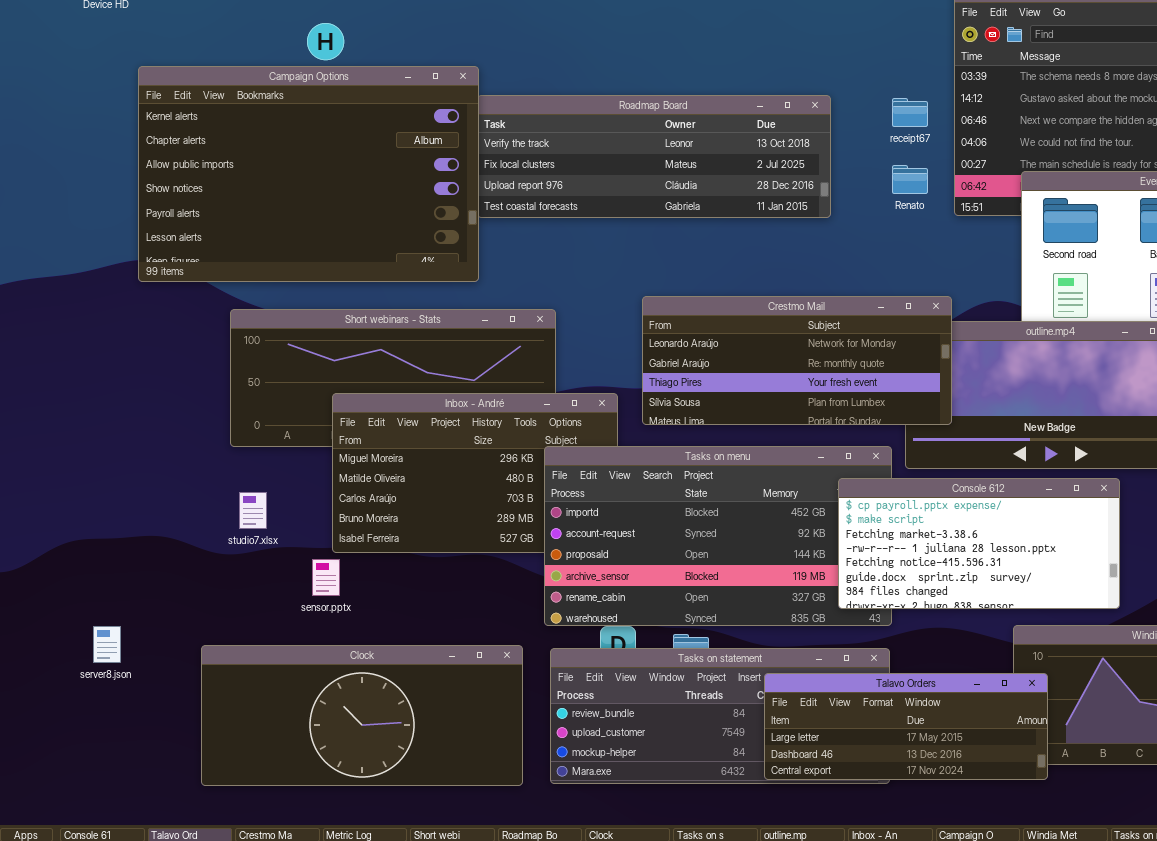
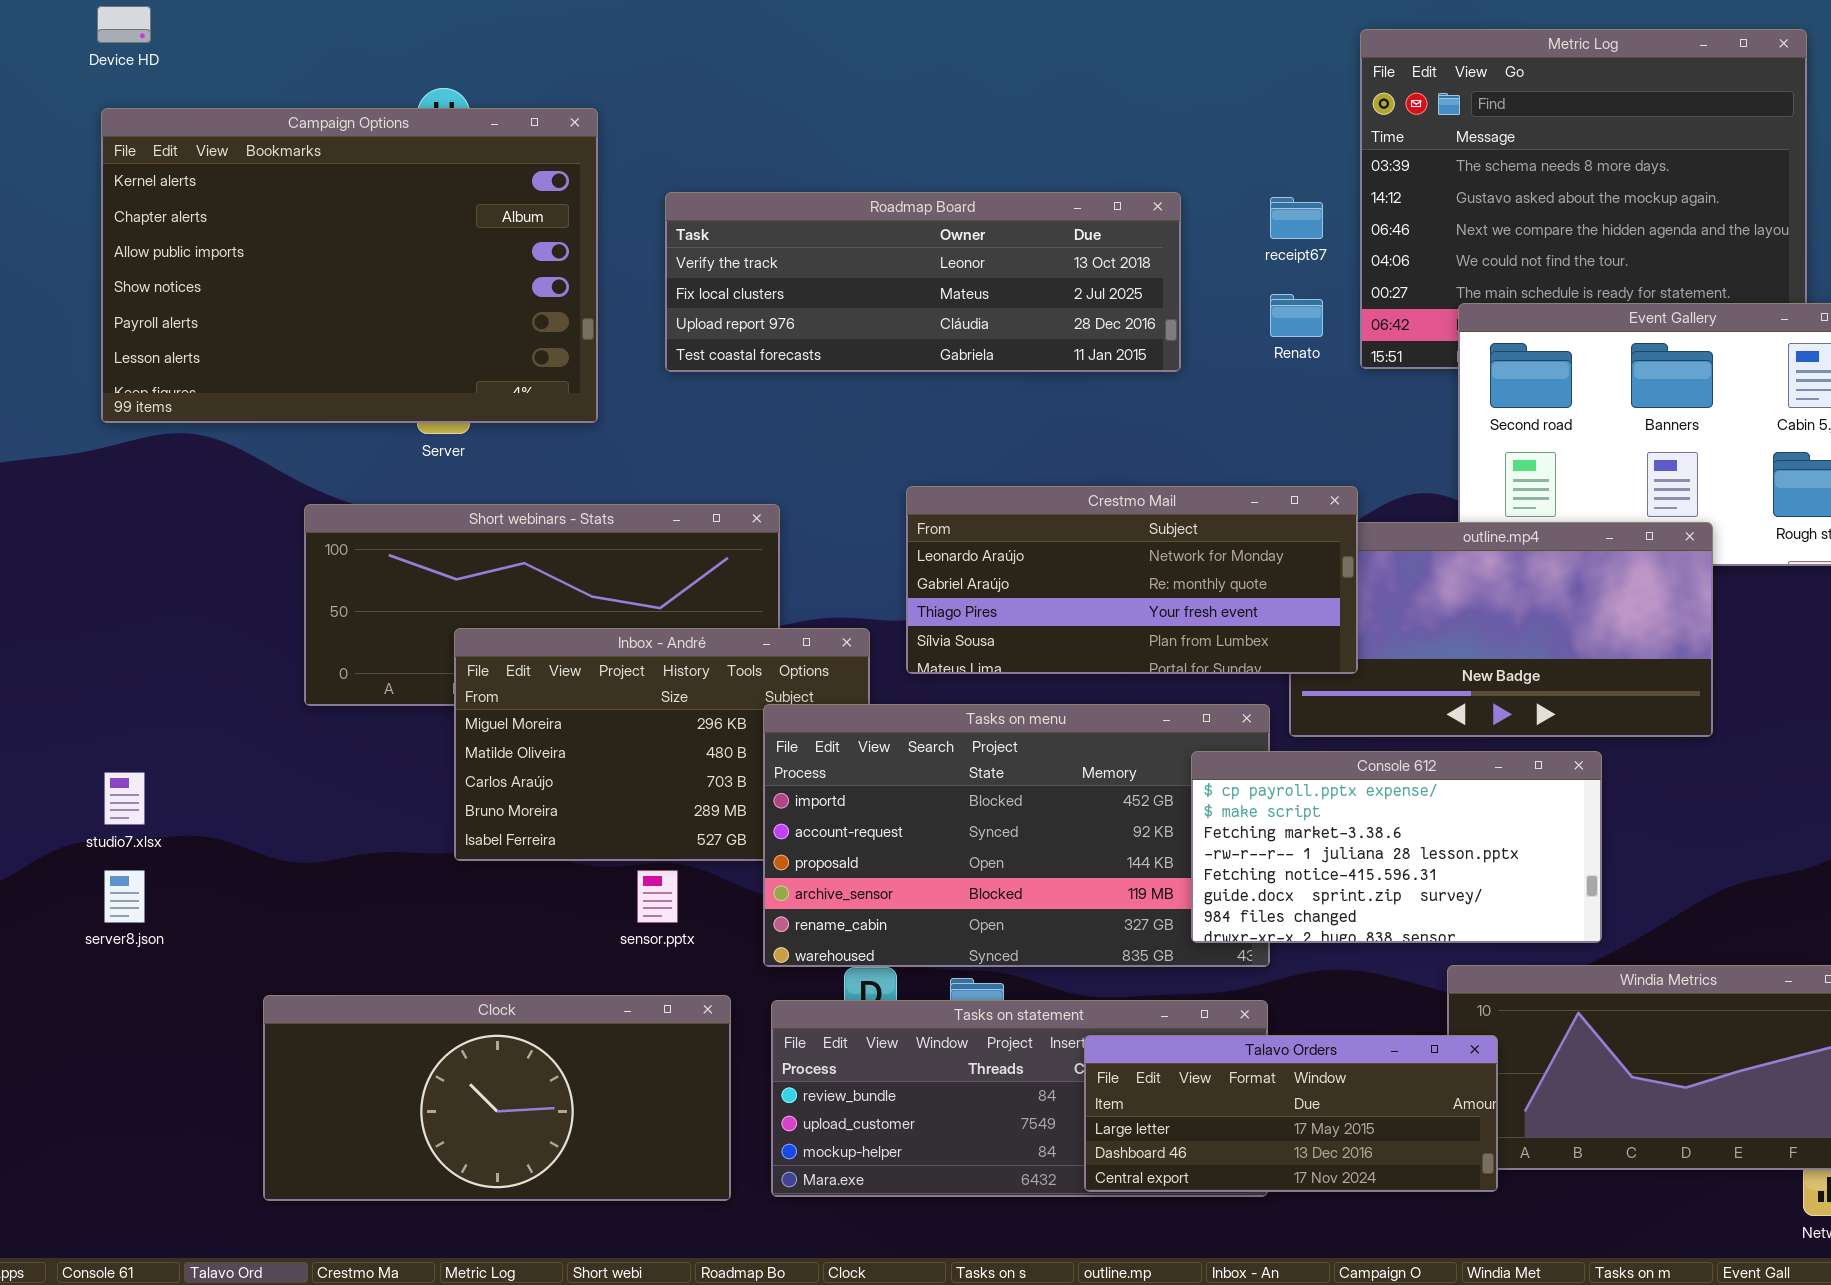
Campaign Options: [138,66,479,282] -> [101,108,598,423], moved
studio7.xlsx: [239,492,267,529] -> [104,772,145,825], moved
sensor.pptx: [312,559,340,596] -> [637,870,678,923], moved
server8.json: [93,626,121,663] -> [104,870,145,923], moved

